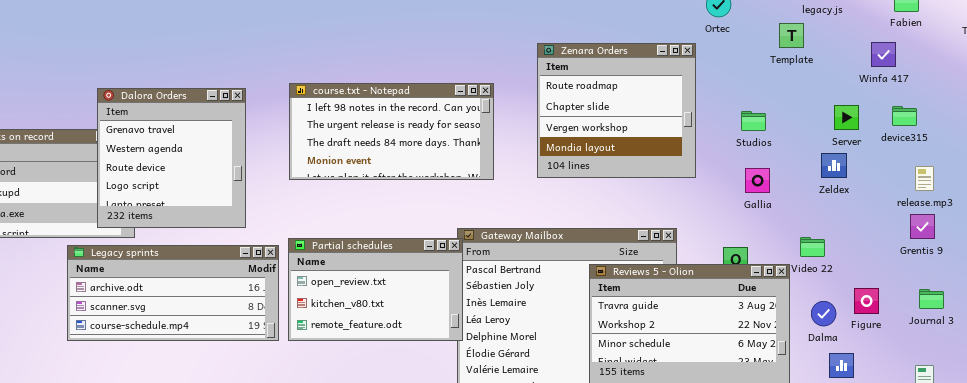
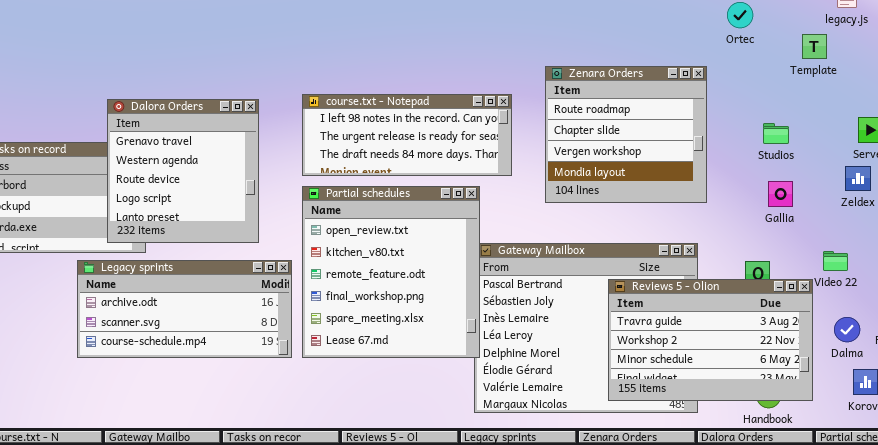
Zenara Orders: [537,43,696,178] -> [545,66,707,203], moved
course.txt - Notepad: [289,83,494,180] -> [302,94,512,176], resized
Partial schedules: [288,238,463,341] -> [302,186,480,358], resized

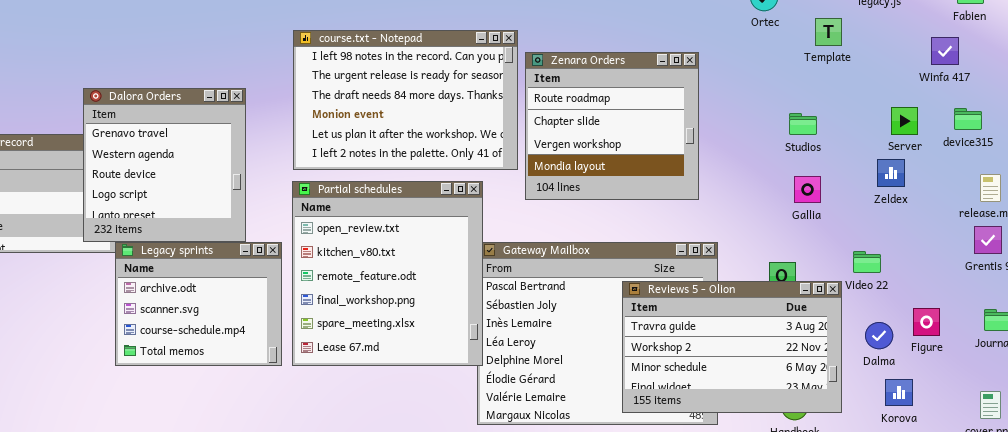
Template: [802,34,827,59] -> [815,18,842,46], moved
Zenara Orders: [545,66,707,203] -> [525,52,699,200], moved
course.txt - Notepad: [302,94,512,176] -> [293,30,518,170], resized
Legacy sprints: [77,260,292,358] -> [115,242,282,366], resized

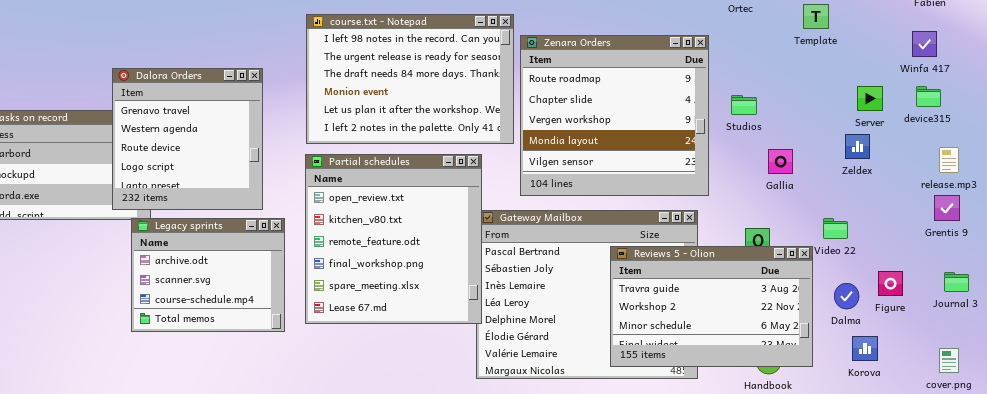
Template: [815,18,842,46] -> [803,4,829,29], moved
Winfa 417: [931,37,959,65] -> [912,31,937,57], moved
Zenara Orders: [525,52,699,200] -> [520,35,709,196], resized
Studios: [789,113,817,135] -> [731,95,757,115], moved
Legacy sprints: [115,242,282,366] -> [131,218,285,332], moved

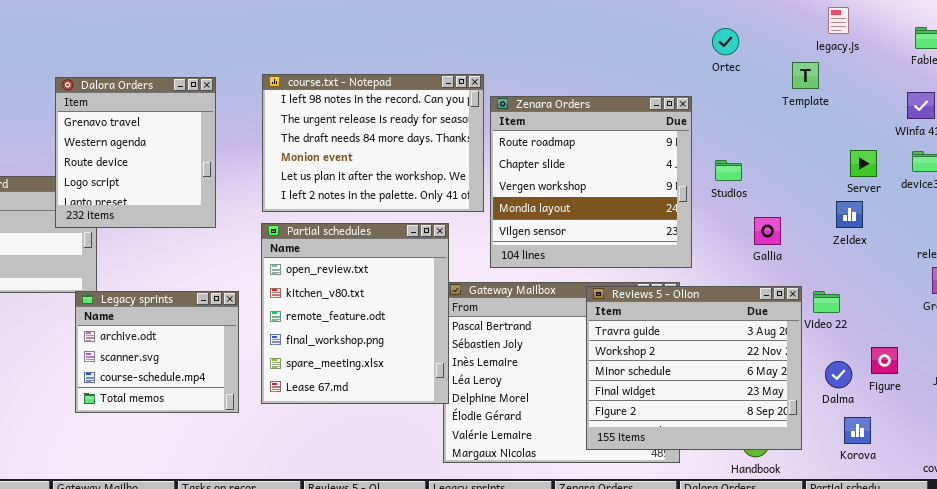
Dalora Orders: [112,68,263,210] -> [55,77,216,228], moved
Reviews 5 - Olion: [610,246,813,367] -> [586,286,802,450], resized

